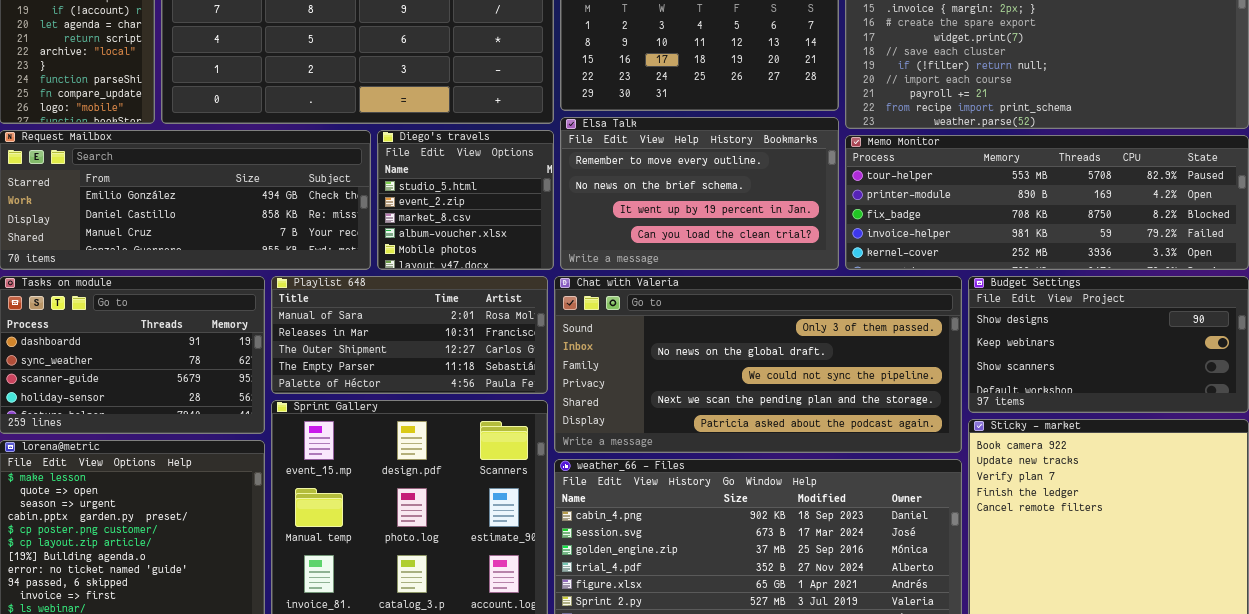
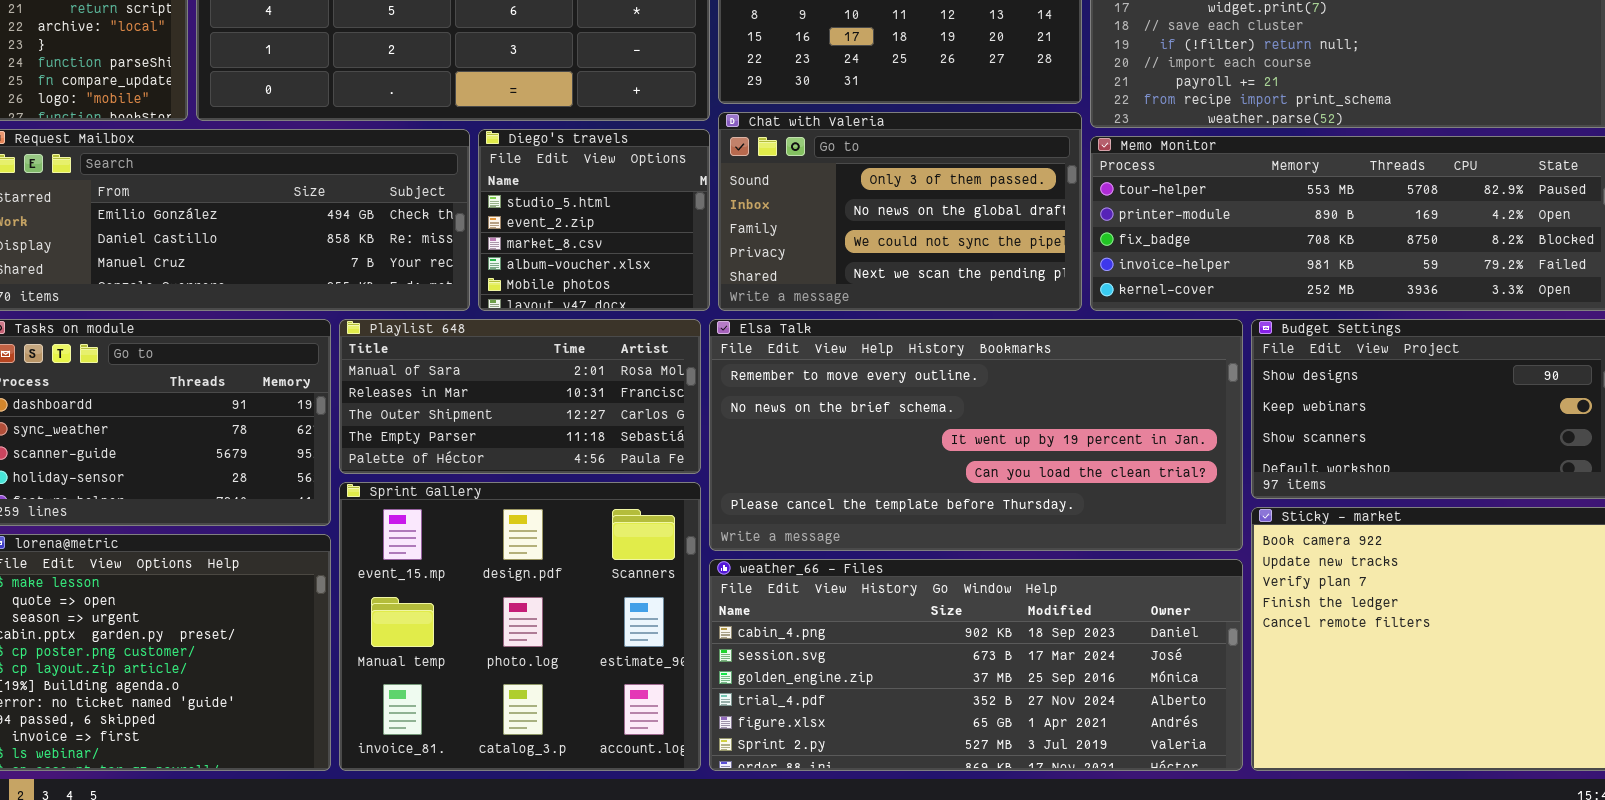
Elsa Talk: [560,117,839,270] -> [709,319,1243,551], moved, resized
Chat with Valeria: [554,276,962,453] -> [718,112,1082,311], moved, resized

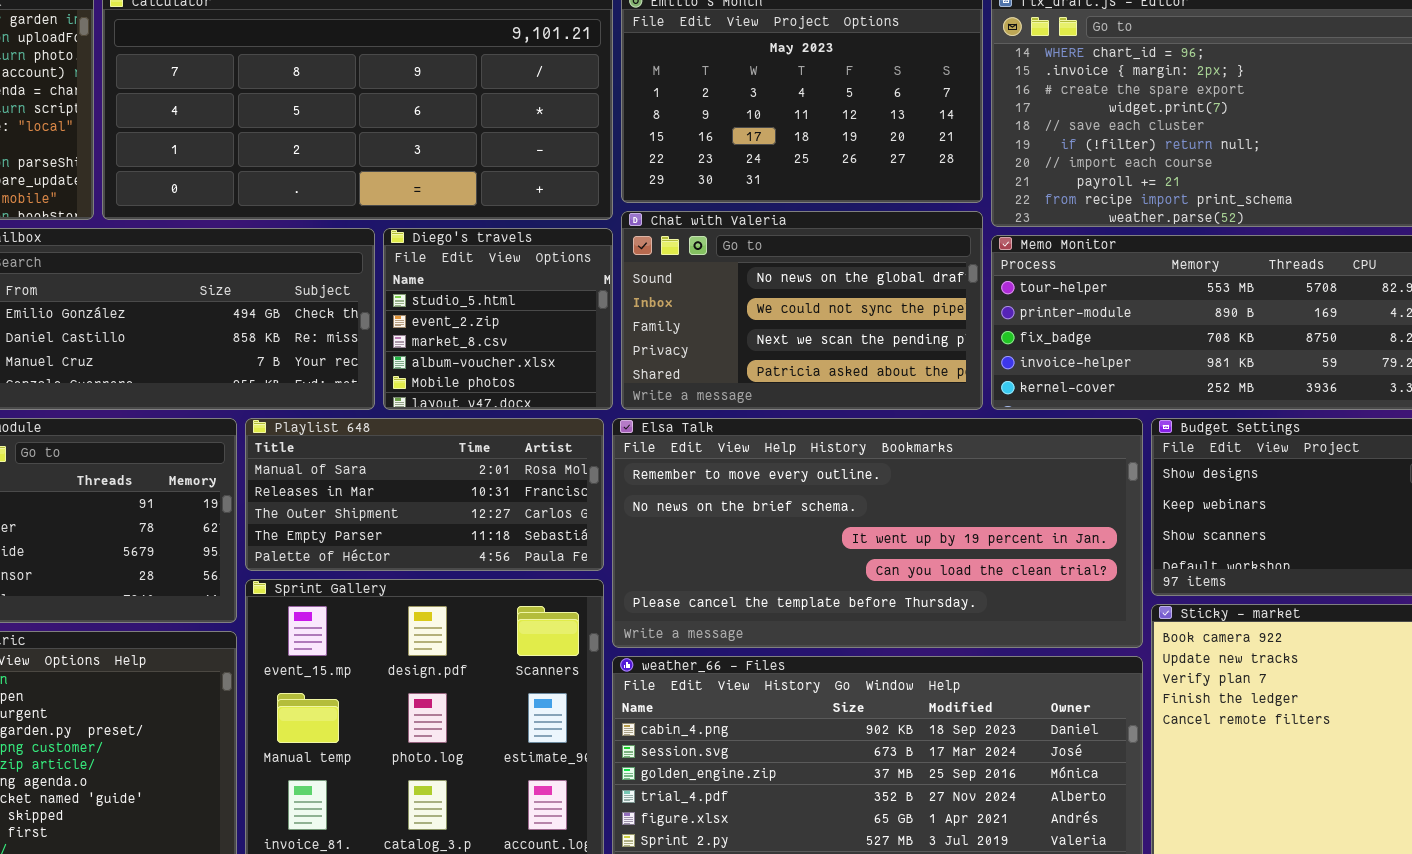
Chat with Valeria: [718,112,1082,311] -> [621,211,983,410], scrolled down 1 row

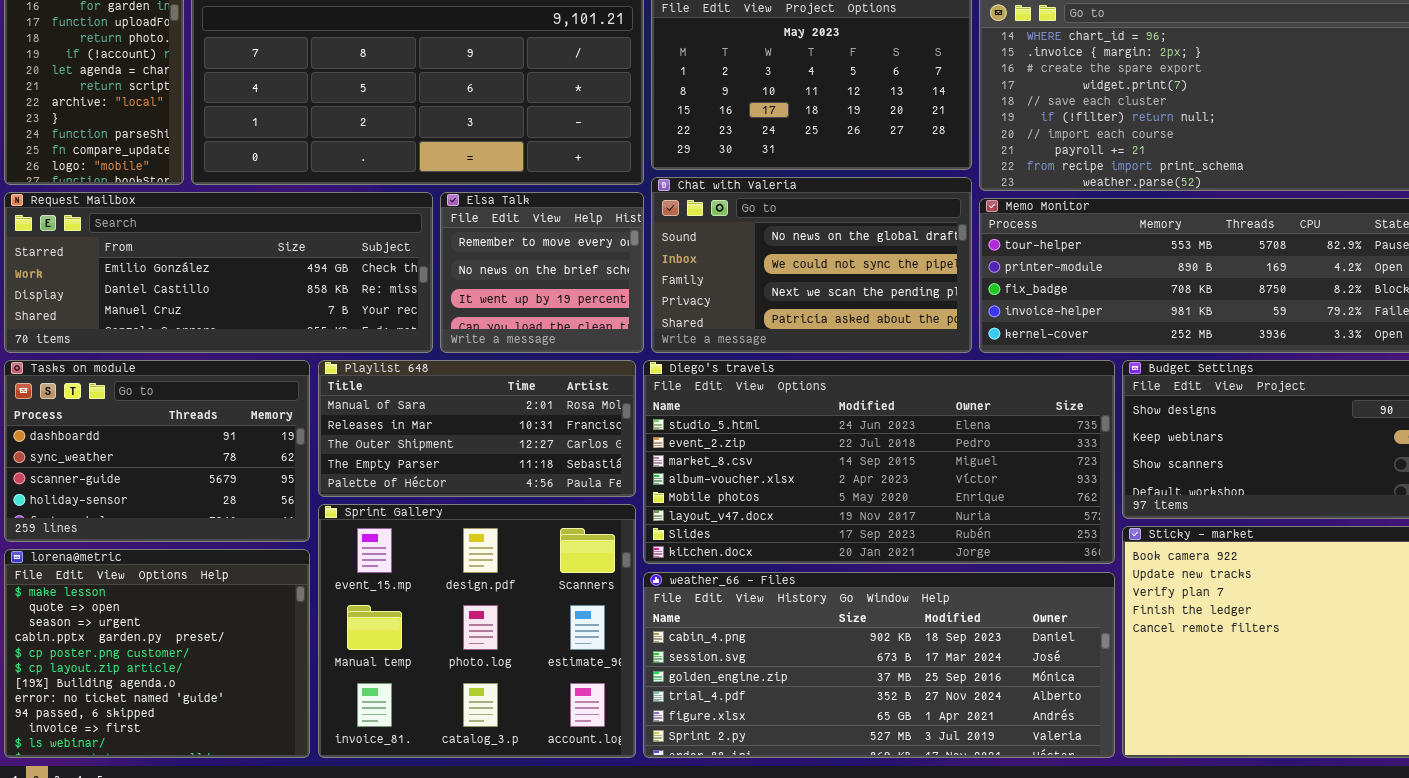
Diego's travels: [383,228,613,410] -> [643,360,1115,564], moved, resized
Elsa Talk: [612,418,1143,648] -> [440,192,644,353], moved, resized

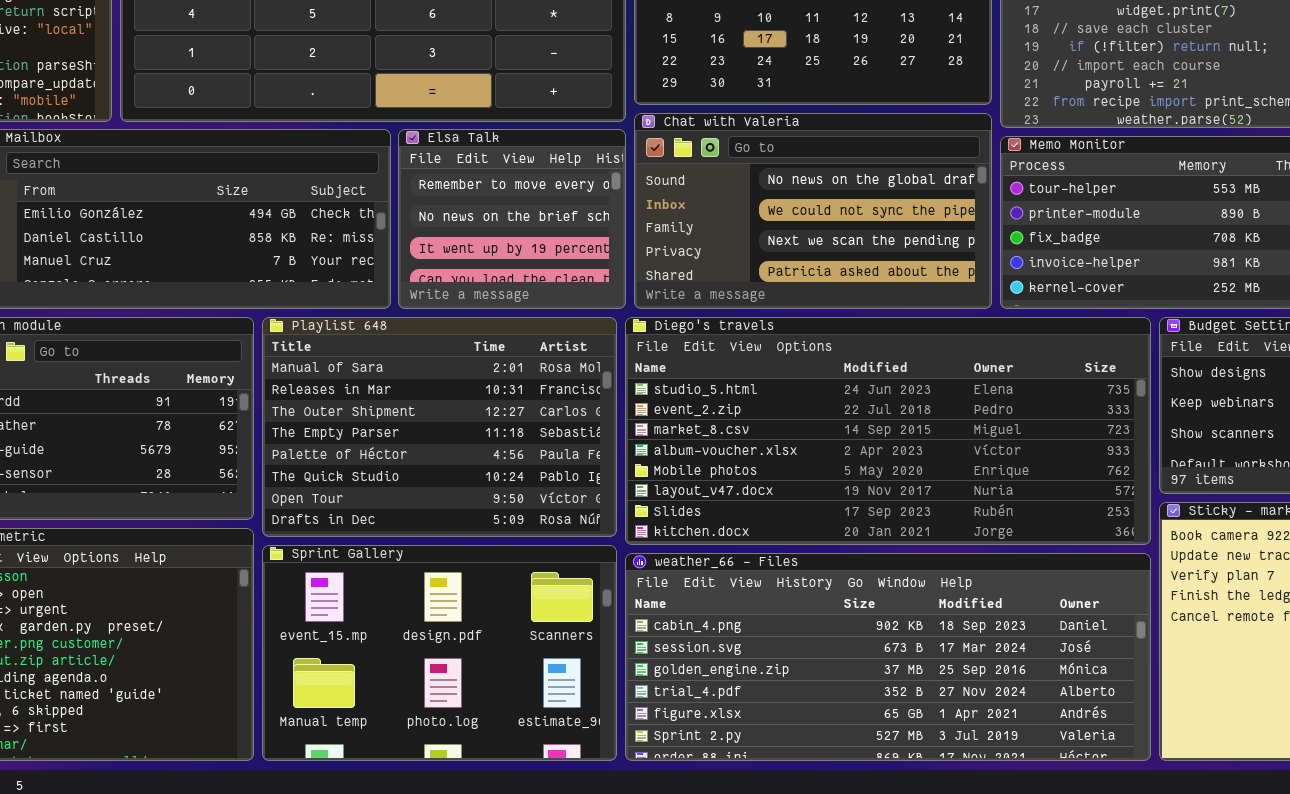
Playlist 648: [318,360,636,497] -> [262,317,617,537], resized
Sprint Gallery: [318,504,636,758] -> [262,545,617,761], resized

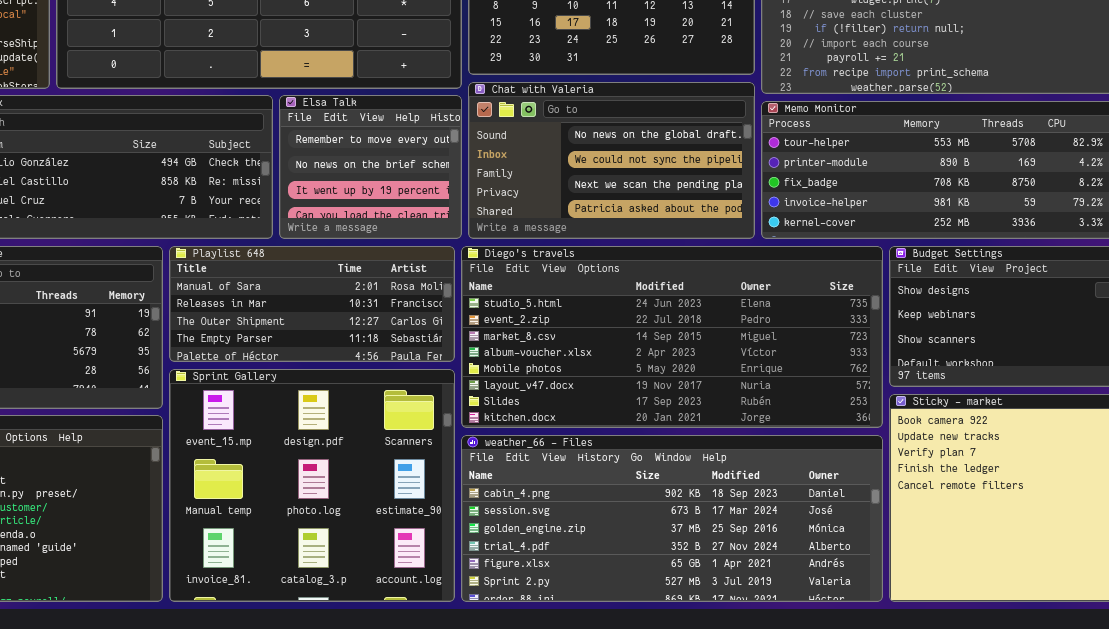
Playlist 648: [262,317,617,537] -> [169,246,455,362], resized
Sprint Gallery: [262,545,617,761] -> [169,369,455,602], resized

